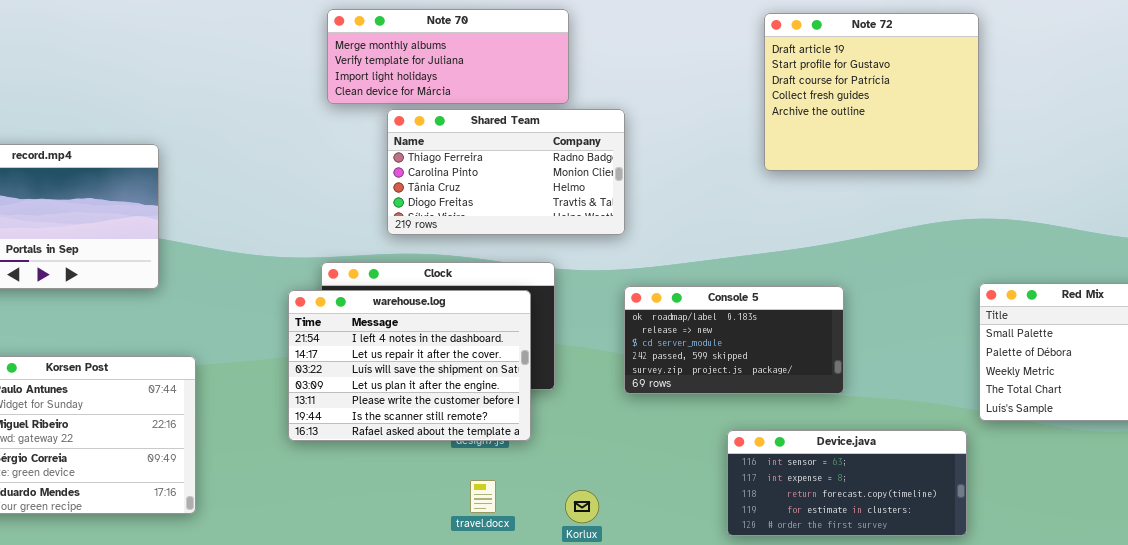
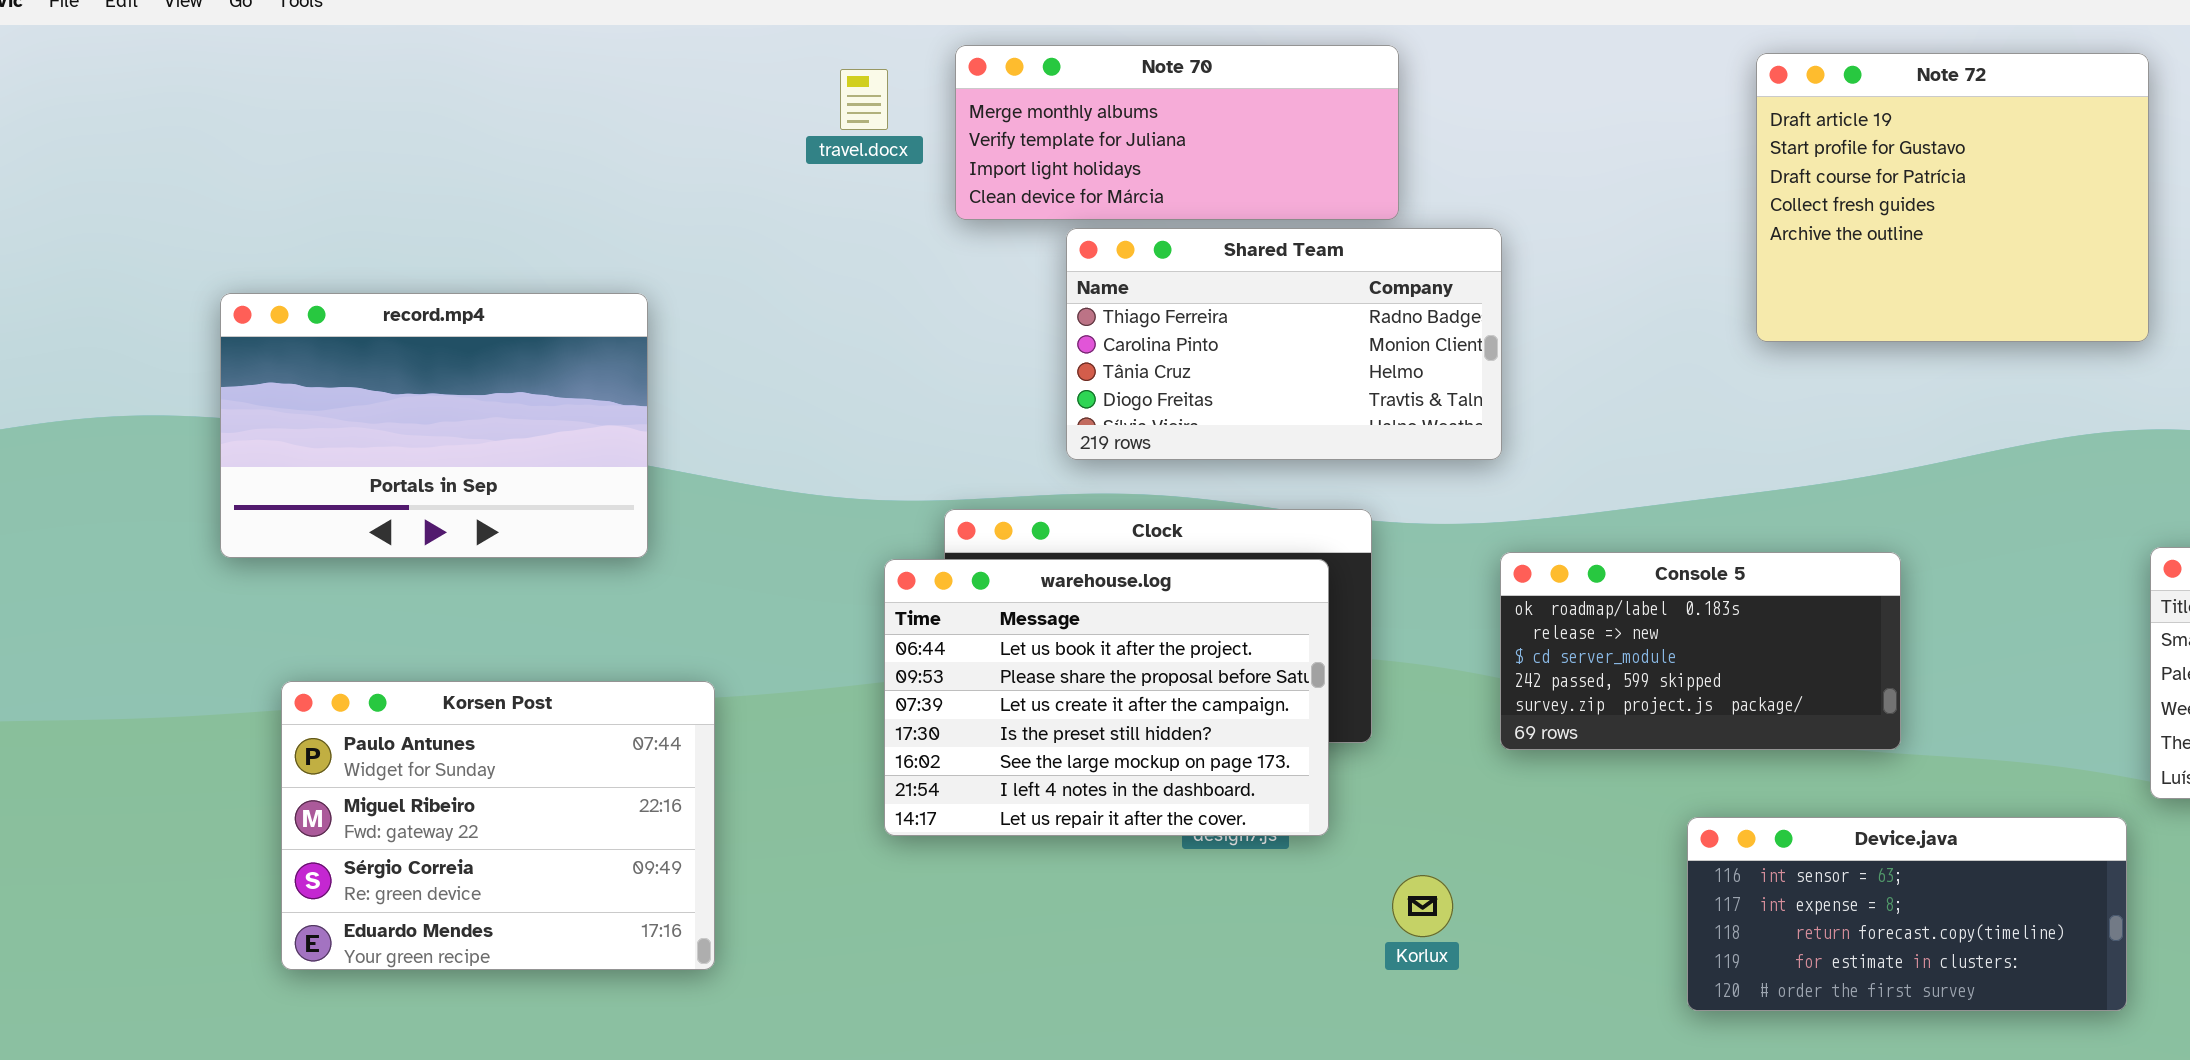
warehouse.log: [288,290,531,441] -> [884,559,1329,836], scrolled up 5 rows
travel.docx: [470,480,496,513] -> [840,69,888,130], moved
Korlux: [565,490,599,523] -> [1392,875,1453,937], moved

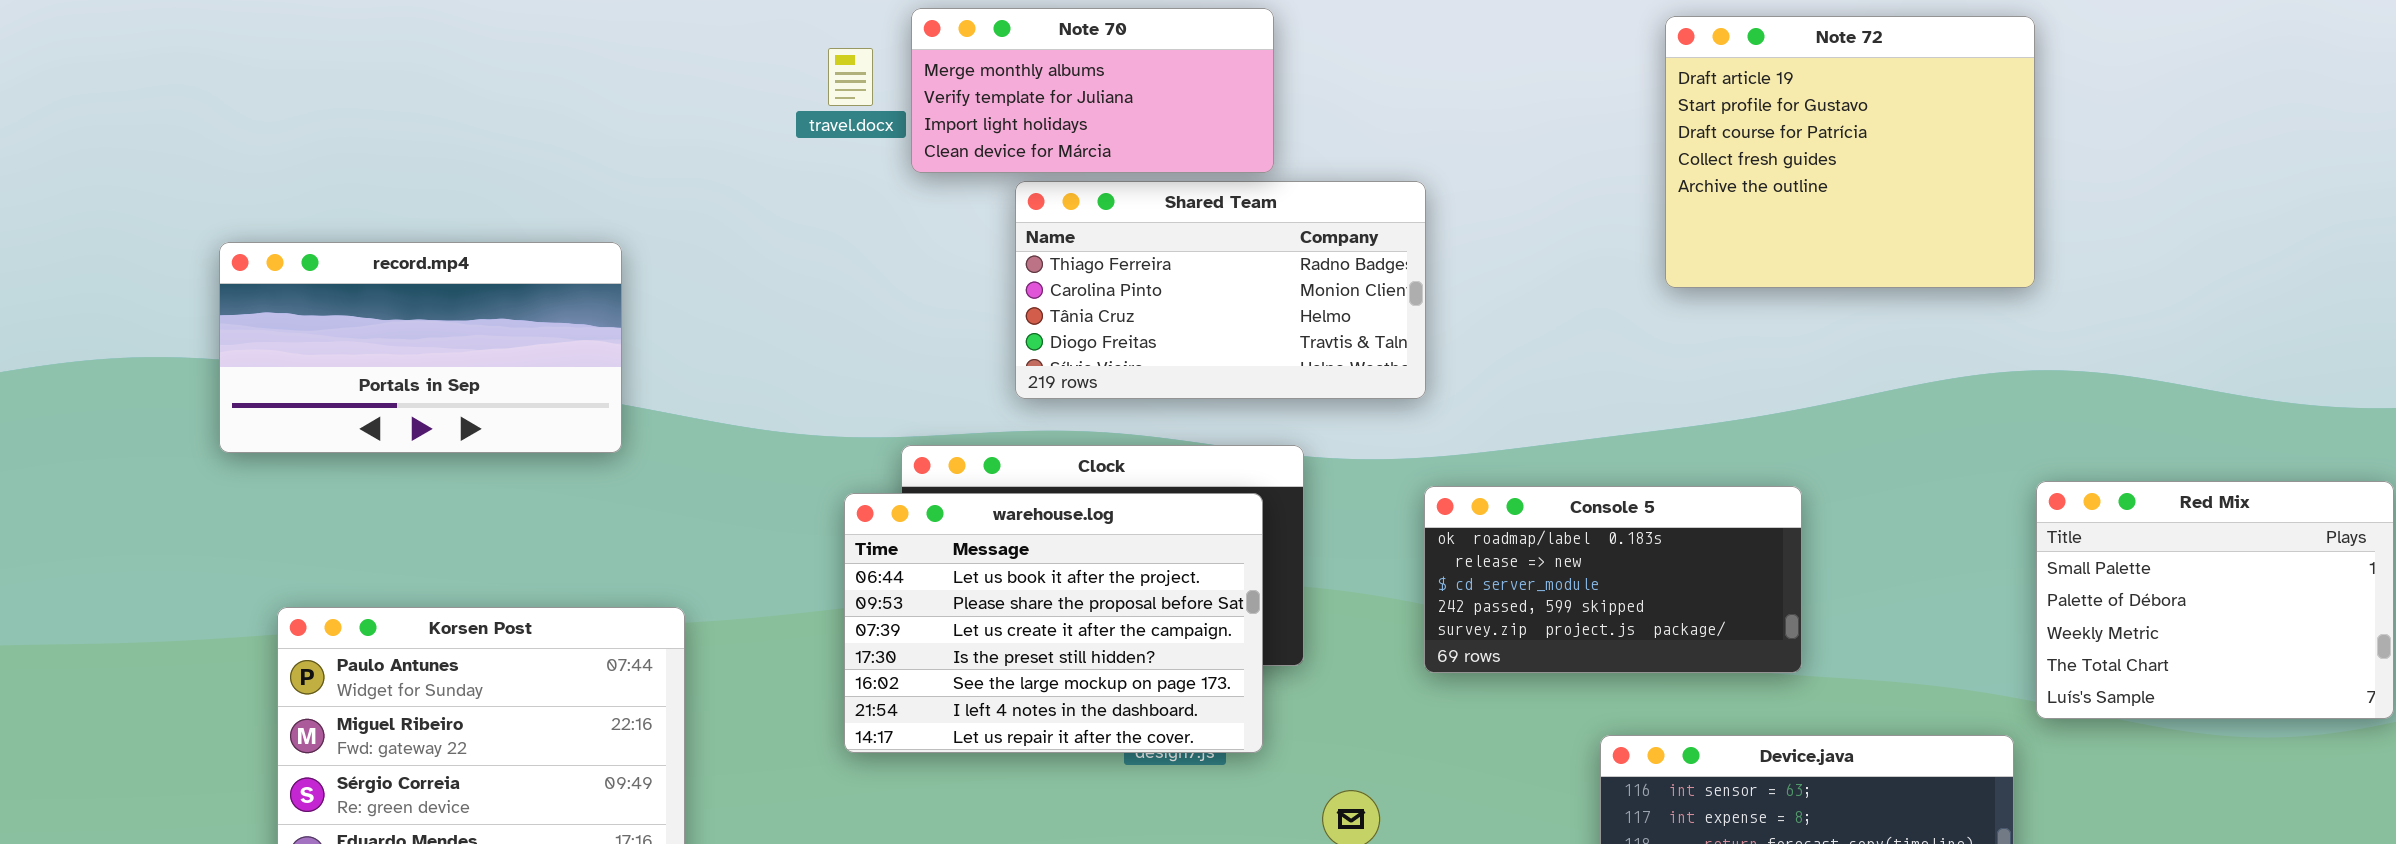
Note 70: [955,45,1399,220] -> [911,8,1274,173], resized
travel.docx: [840,69,888,130] -> [828,48,873,106], moved
record.mp4: [220,293,648,558] -> [219,242,622,453], resized

